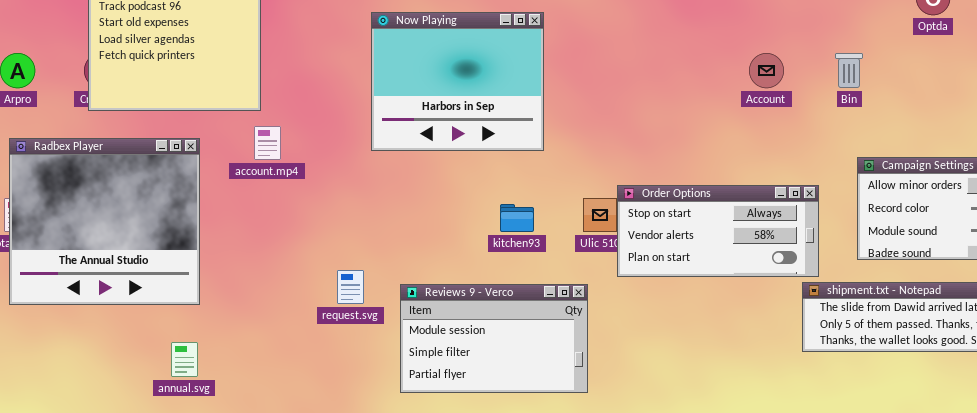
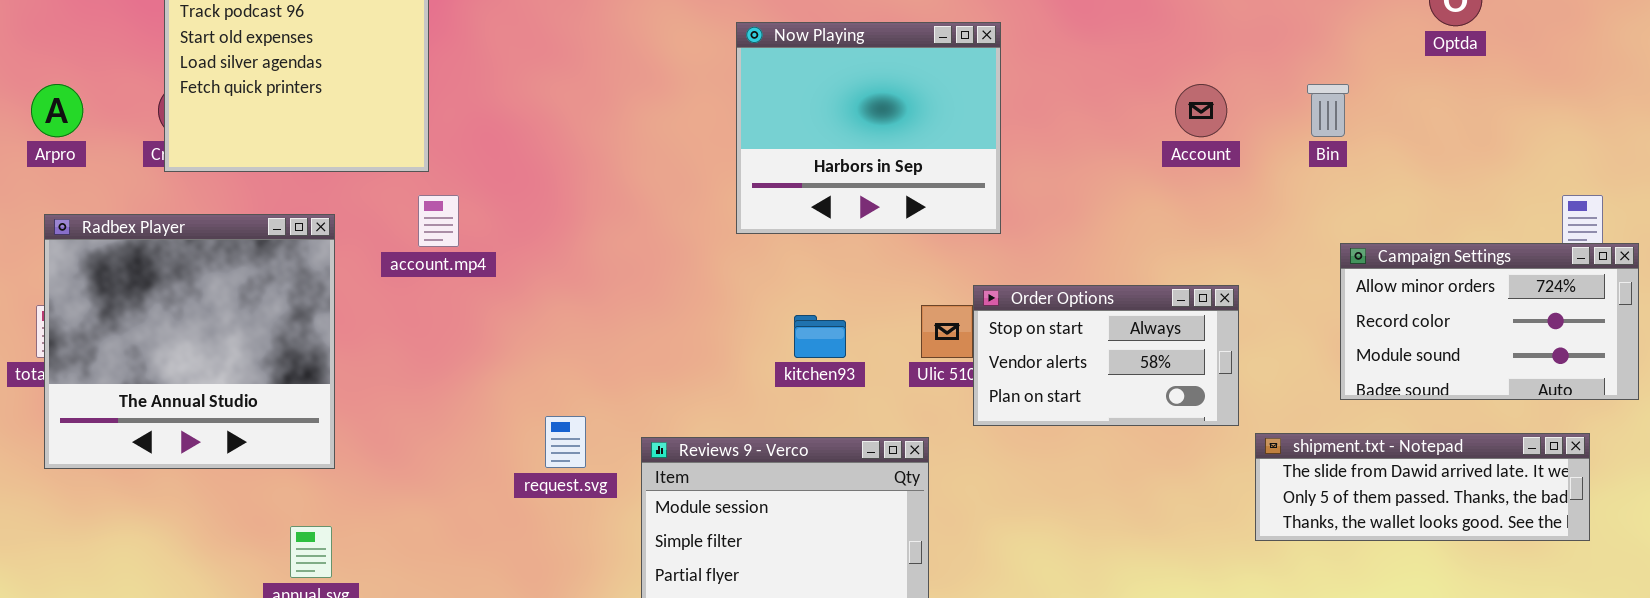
Now Playing: [371,12,544,151] -> [736,22,1001,234], moved
Order Options: [617,185,819,277] -> [973,285,1239,426], resized

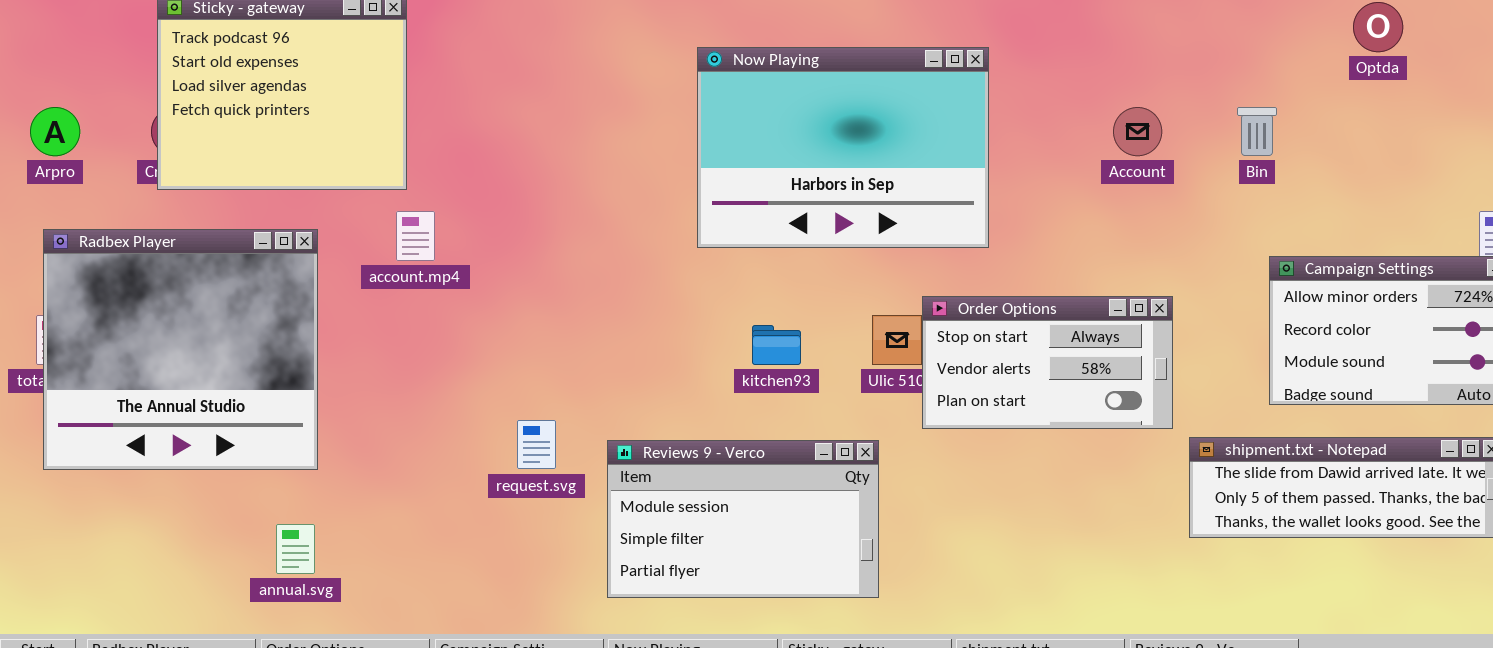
Now Playing: [736,22,1001,234] -> [697,47,989,248], resized

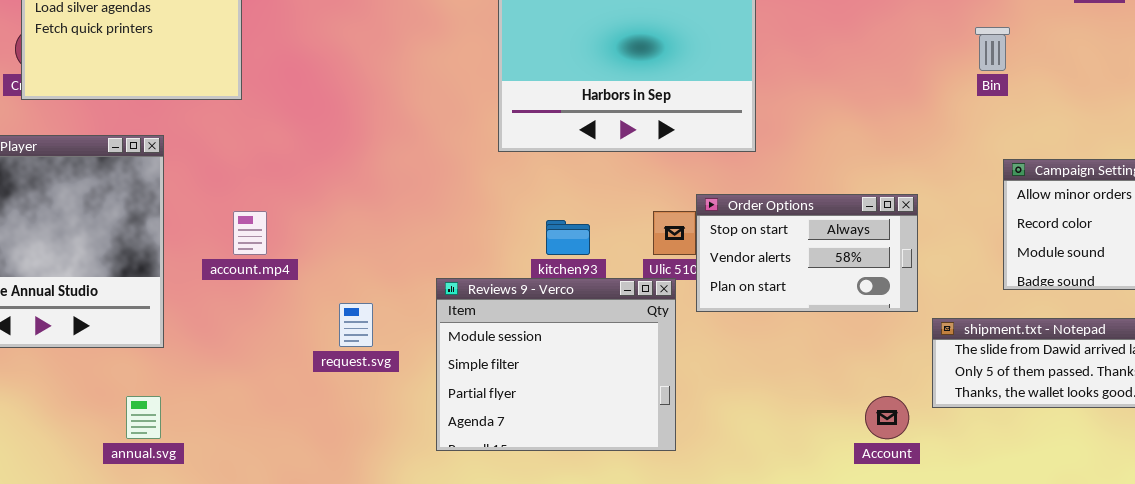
Account: [1113,107,1162,156] -> [865,396,909,439], moved
account.mp4: [396,211,435,261] -> [233,211,267,255], moved
Reviews 9 - Verco: [607,440,879,598] -> [436,278,676,451], moved, resized

